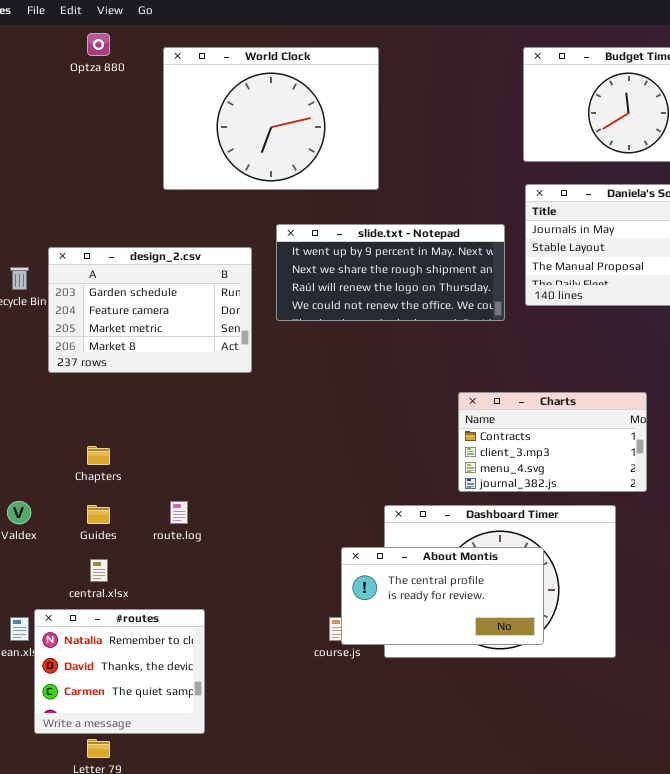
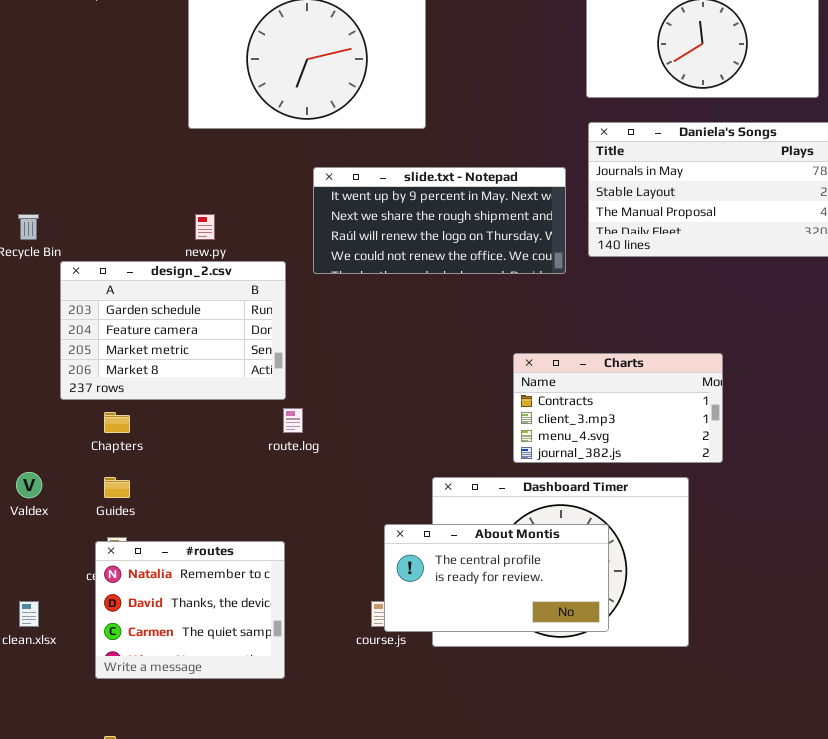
design_2.csv: [48,247,252,373] -> [60,261,286,400], moved
route.log: [170,501,188,524] -> [283,408,303,433], moved
#routes: [34,609,205,734] -> [95,541,285,679], moved

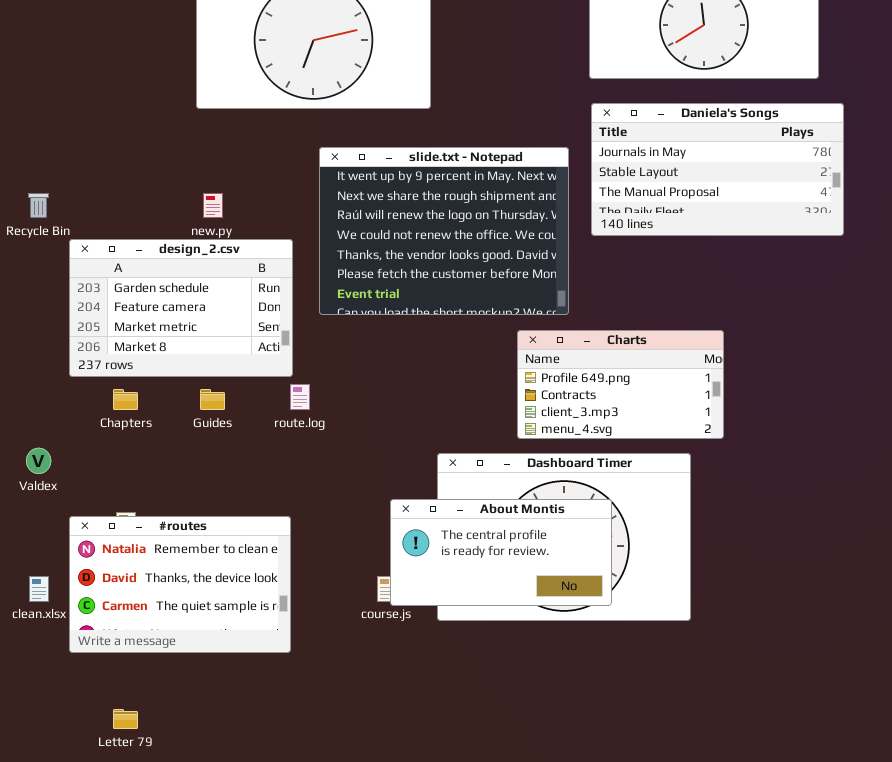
slide.txt - Notepad: [313,167,566,274] -> [319,147,569,315], resized
Charts: [513,353,723,463] -> [517,330,724,439], scrolled up 1 row
Guides: [104,477,130,498] -> [200,389,225,410], moved
#routes: [95,541,285,679] -> [69,516,291,653], resized

